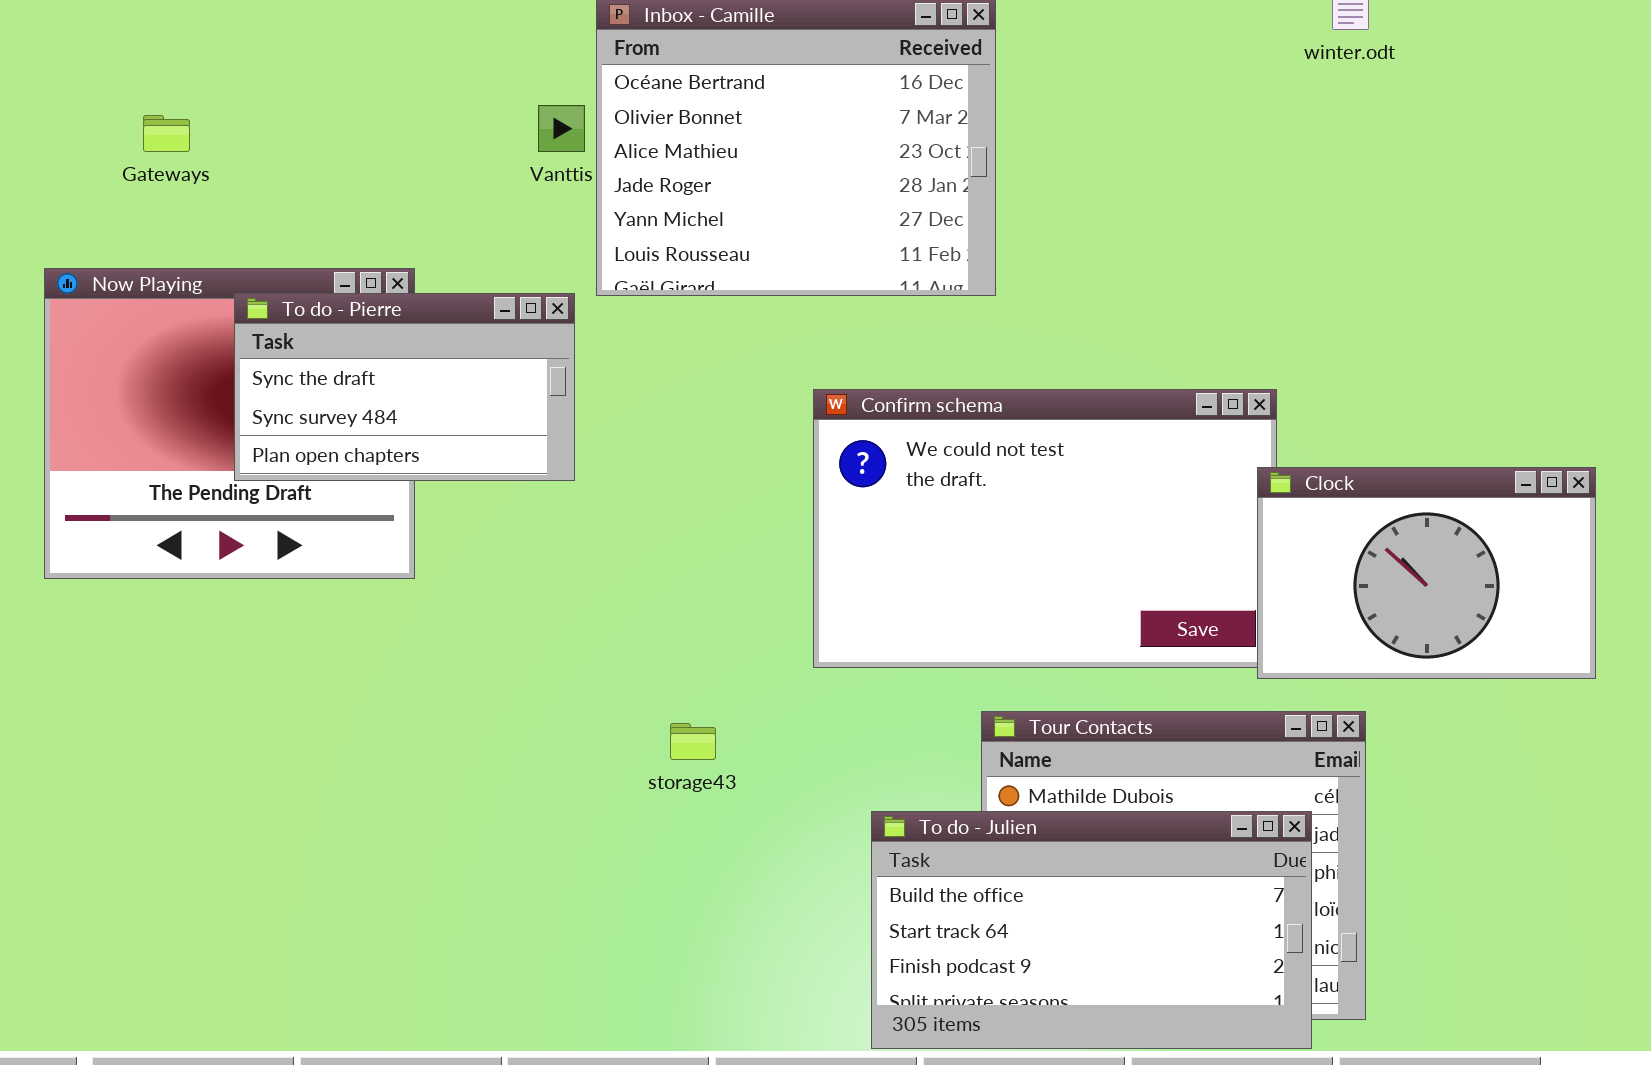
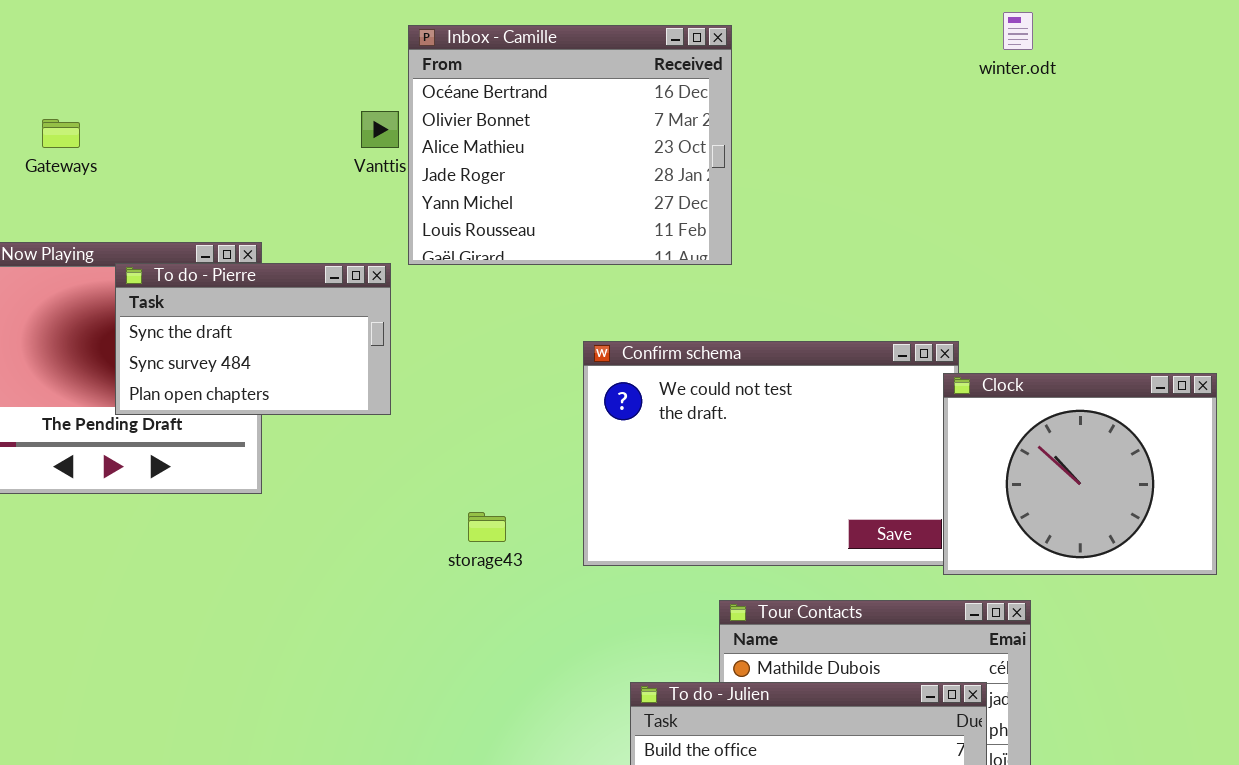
Clock: [1257,467,1596,679] -> [943,373,1217,575], resized
storage43: [670,723,716,760] -> [468,512,506,542], moved

